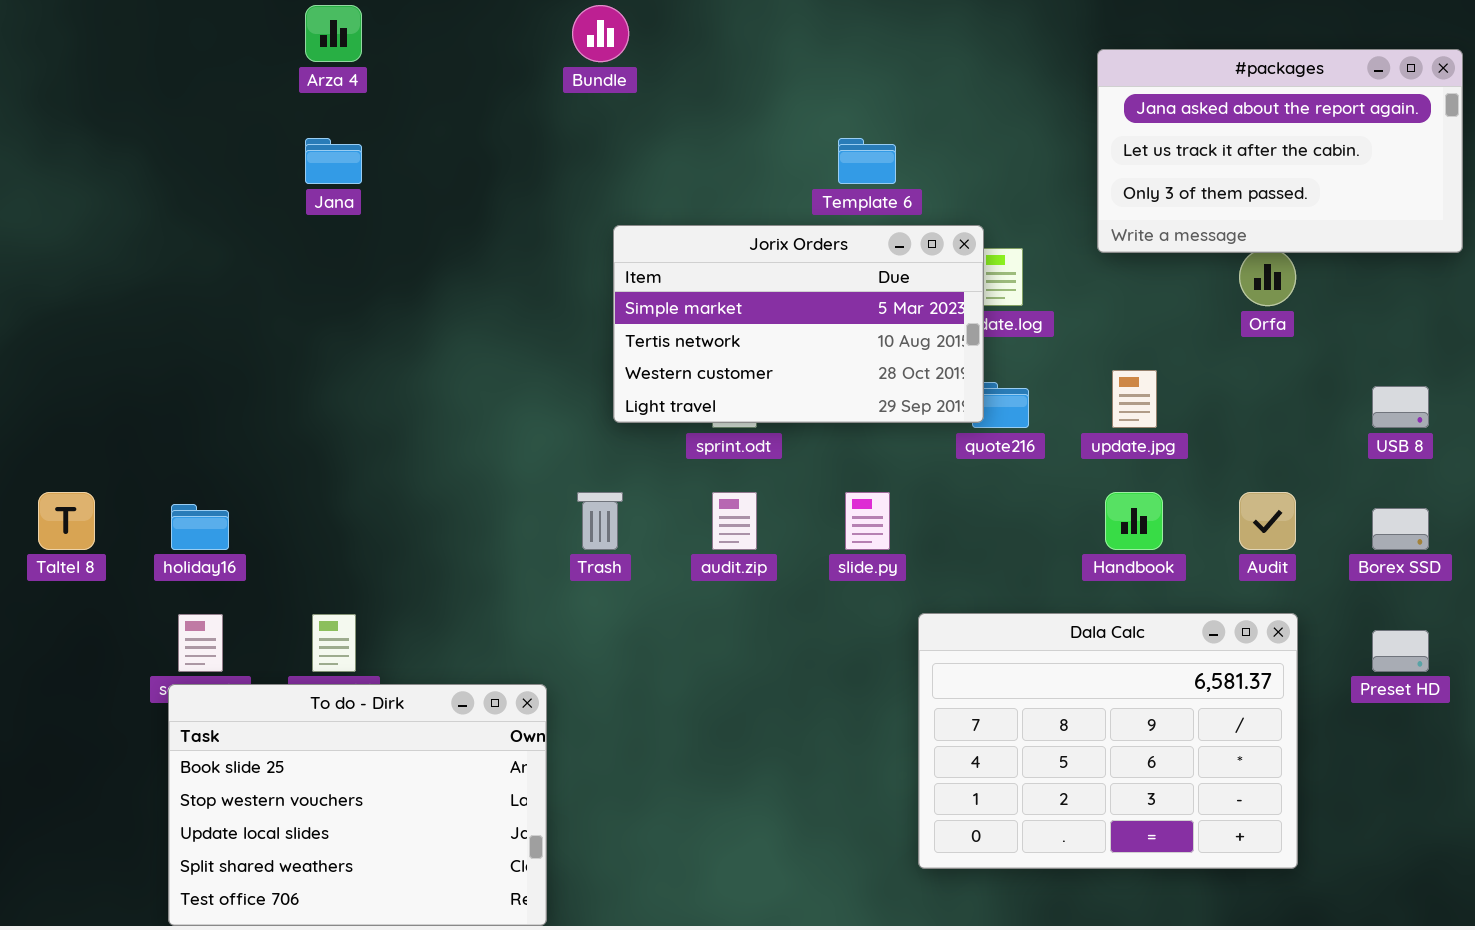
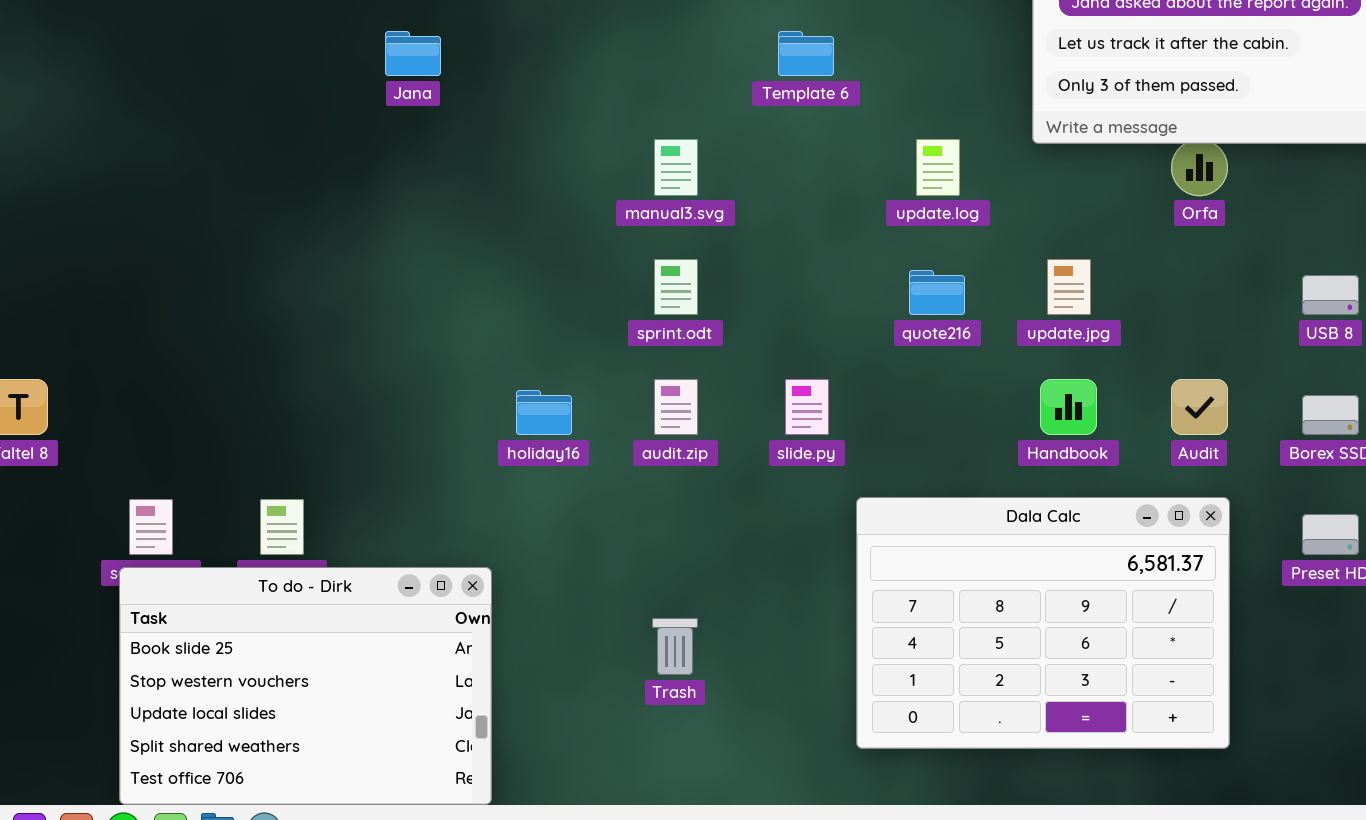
Jana: [305,138,362,184] -> [385,31,441,76], moved
Jorix Orders: [613,225,984,423] -> none, closed
Trash: [577,492,623,550] -> [652,618,698,675], moved
holiday16: [171,504,229,550] -> [516,390,572,435], moved

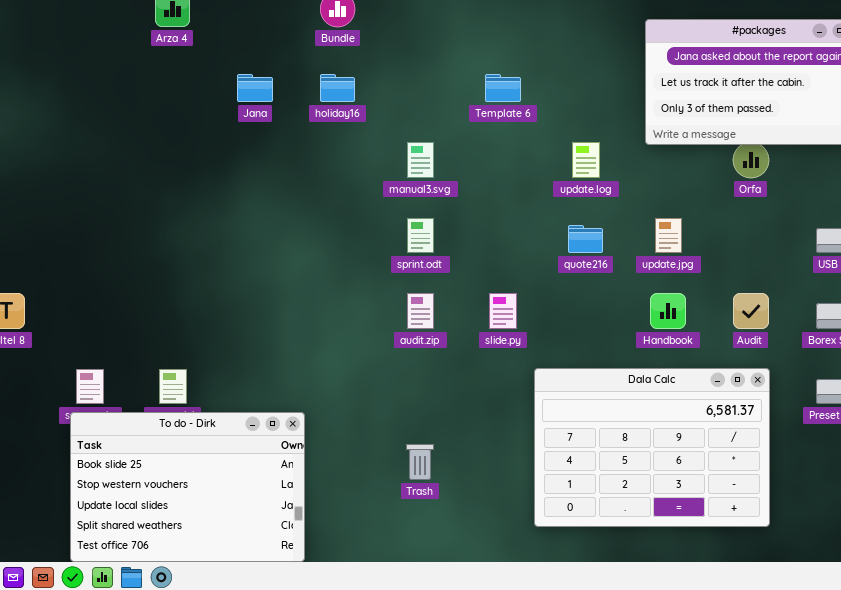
holiday16: [516,390,572,435] -> [320,74,355,102], moved

